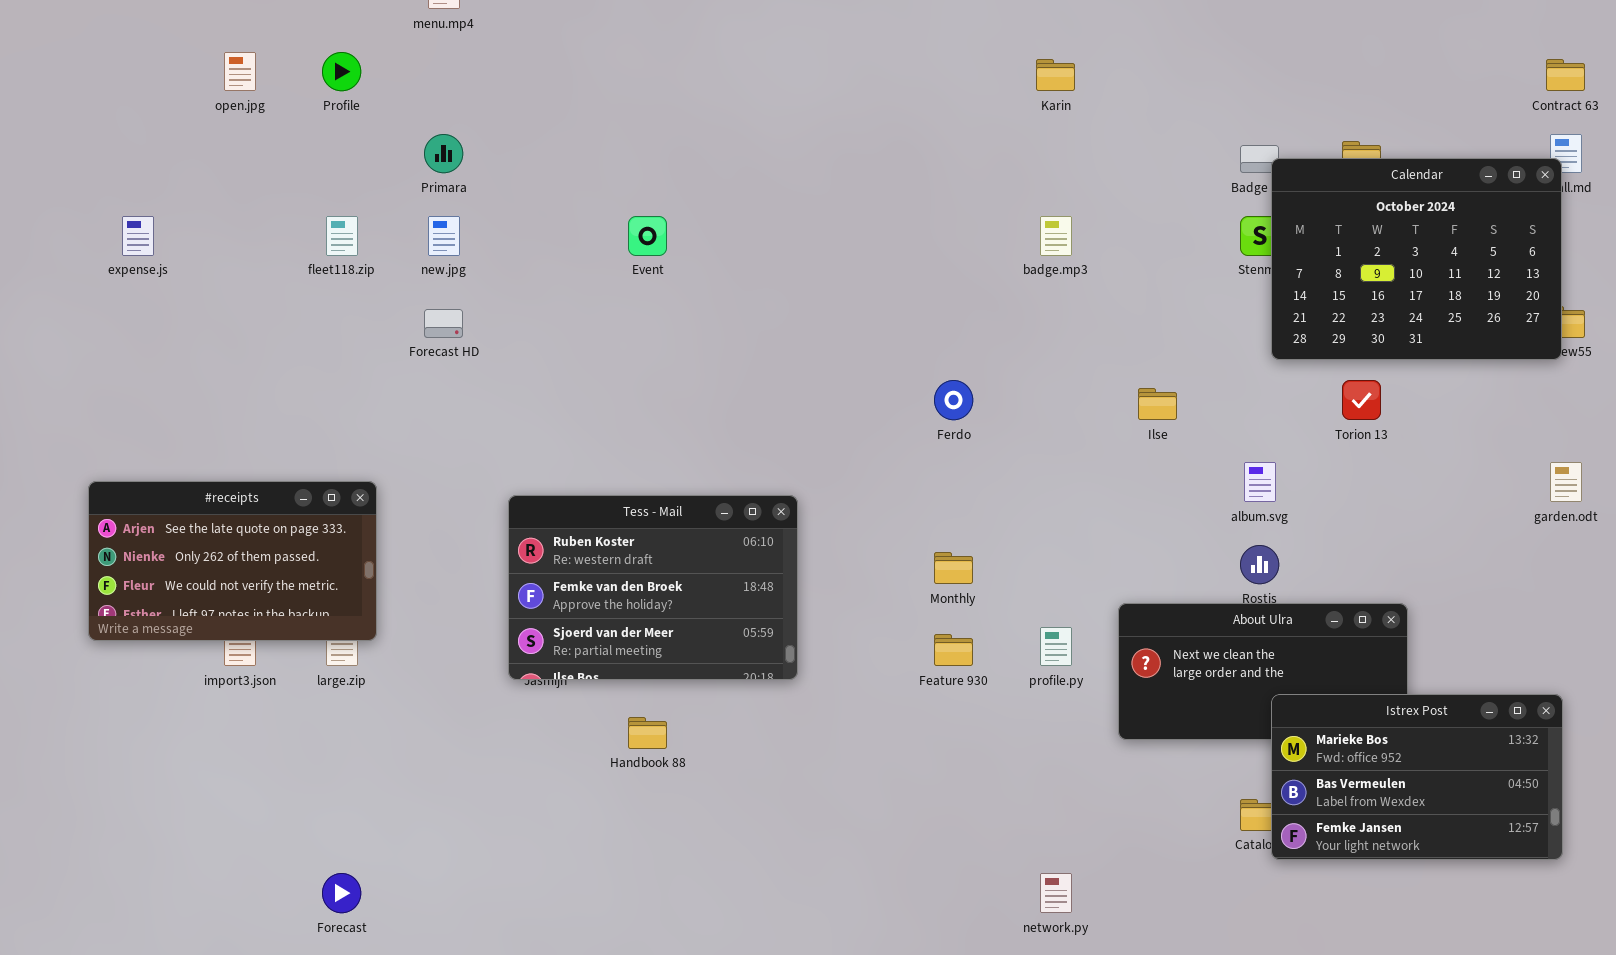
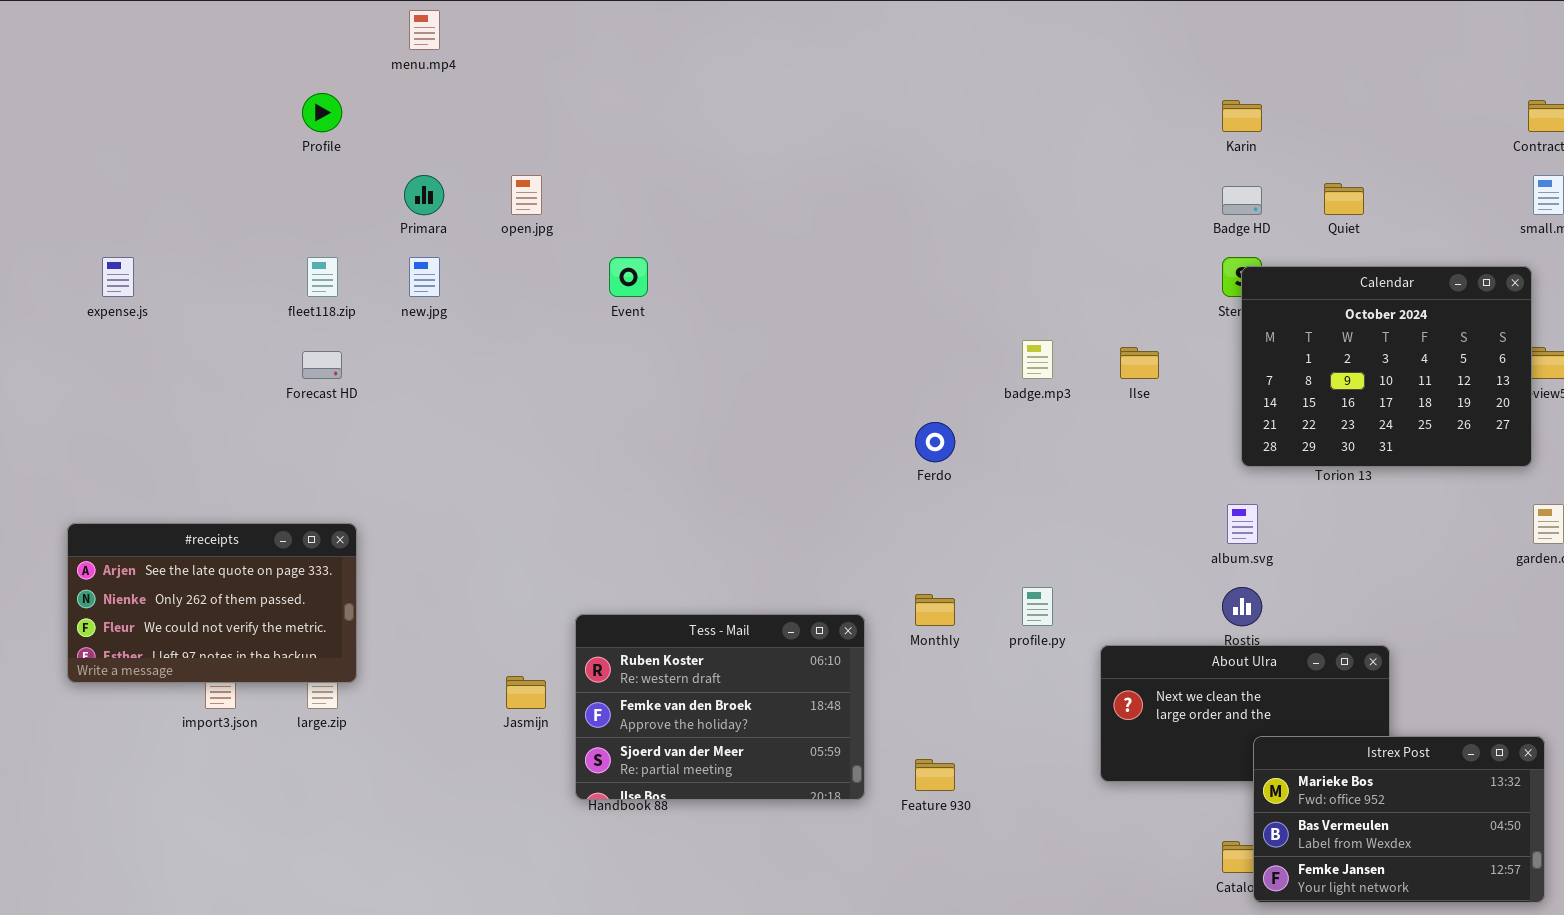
open.jpg: [224,52,256,91] -> [511,175,542,215], moved
Karin: [1036,59,1075,91] -> [1222,100,1262,132], moved
Calendar: [1271,158,1562,360] -> [1241,266,1532,467], moved
badge.mp3: [1040,216,1072,256] -> [1022,340,1053,379], moved
Forecast HD: [424,309,463,338] -> [302,351,342,379], moved
Ilse: [1138,388,1177,420] -> [1120,347,1159,379], moved
Tess - Mail: [508,495,798,680] -> [575,614,865,800], moved
profile.py: [1040,627,1072,666] -> [1022,587,1053,626], moved
Feature 930: [934,634,973,666] -> [915,759,955,791], moved

